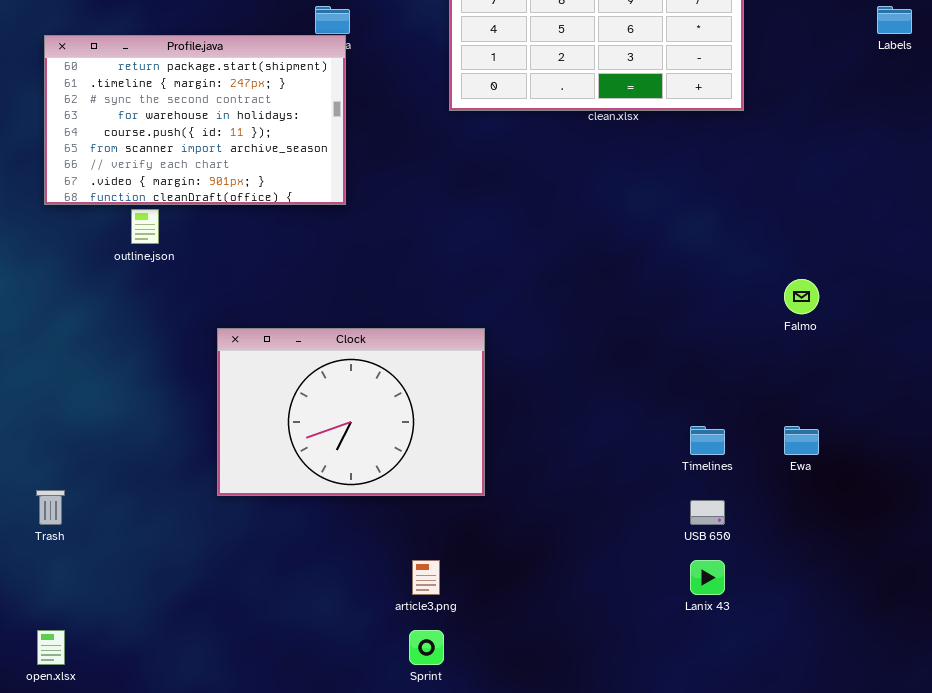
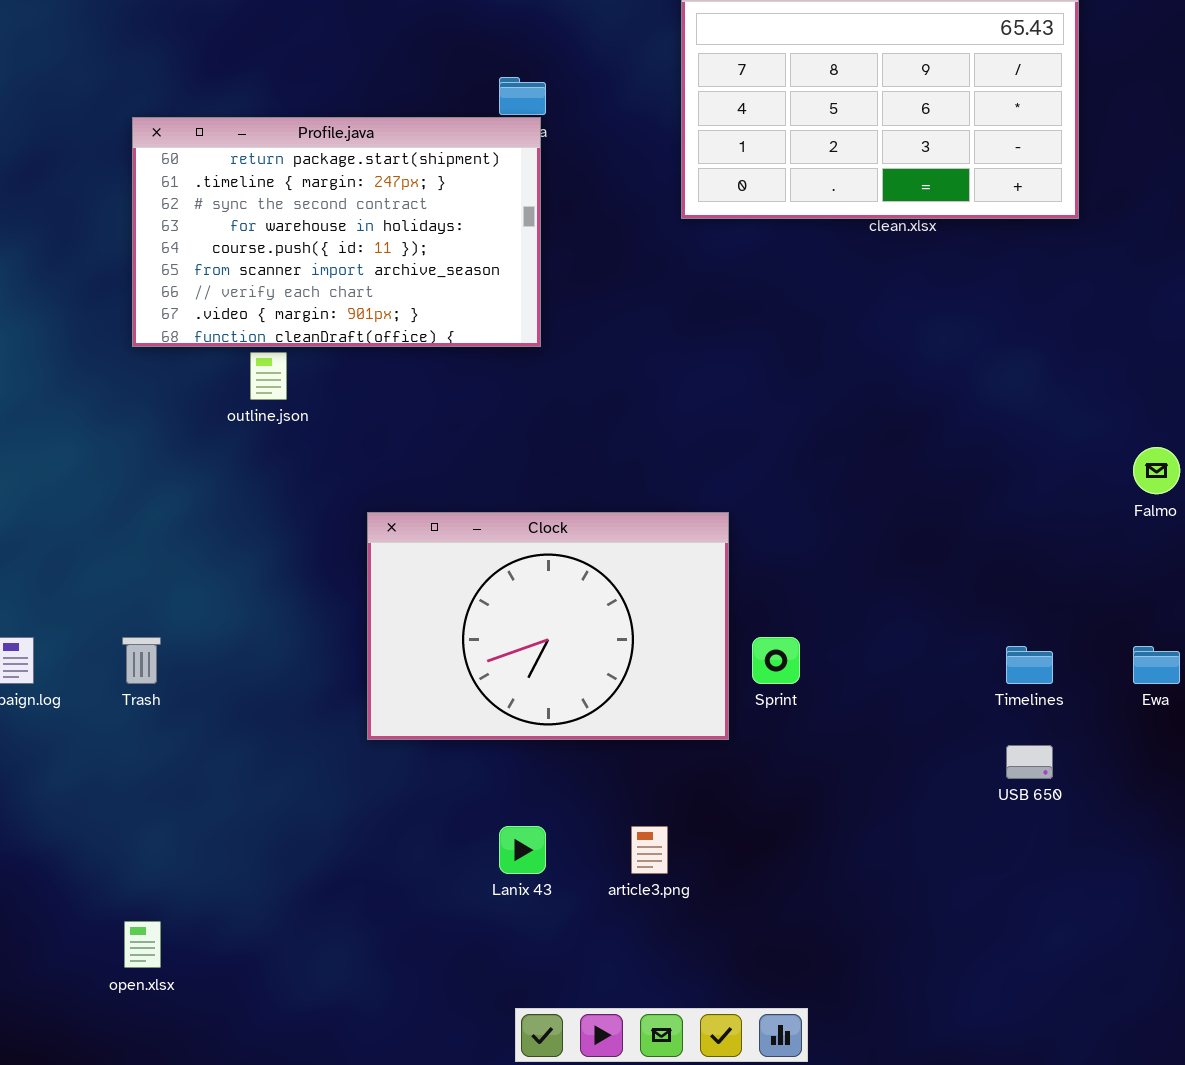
Trash: [36,490,65,525] -> [122,637,161,684], moved
Lanix 43: [690,560,725,595] -> [499,826,546,874], moved
Sprint: [409,630,444,665] -> [752,637,800,684], moved

